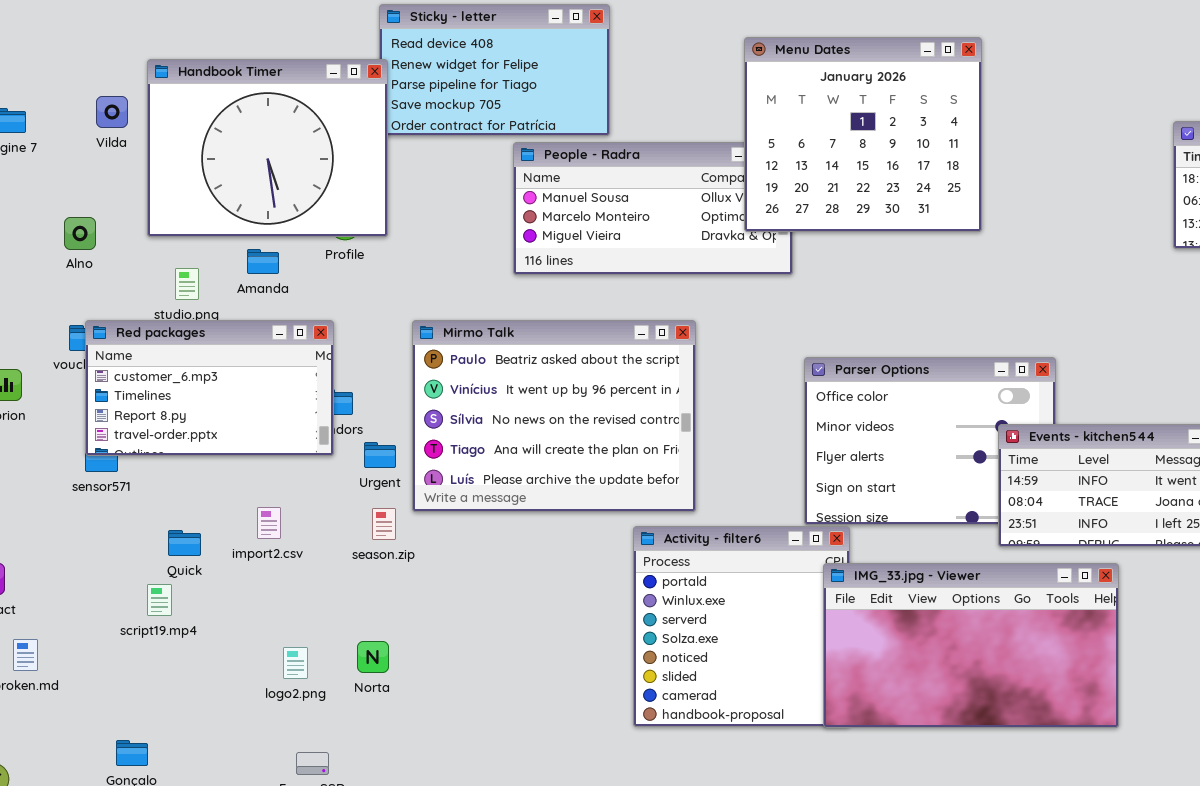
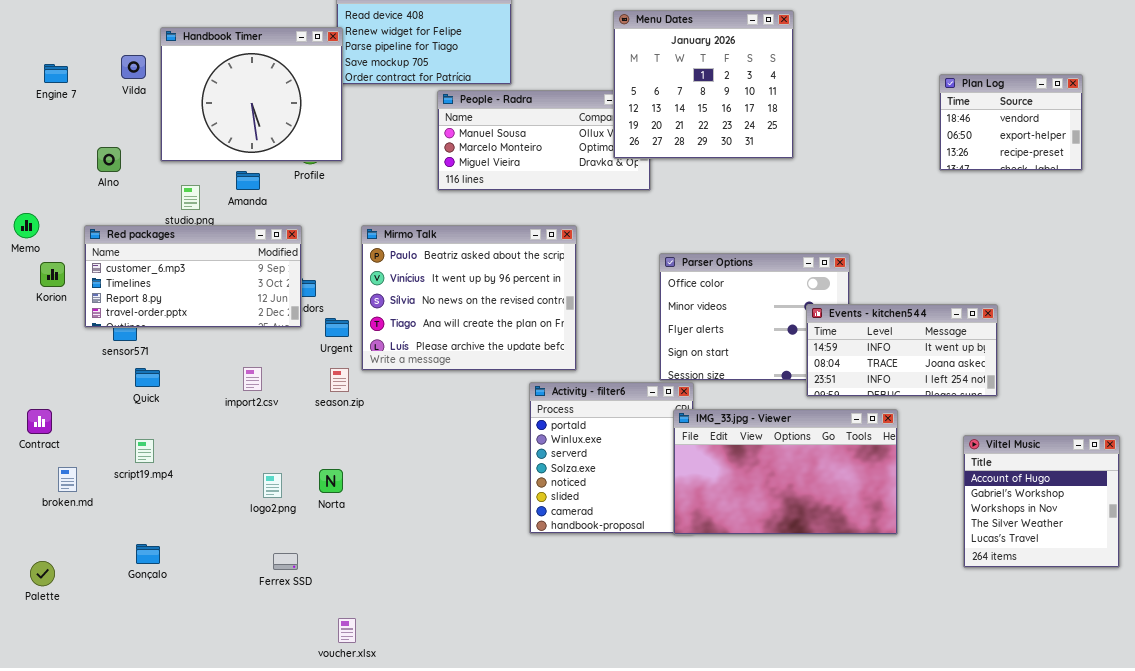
Red packages: [85,320,334,456] -> [84,225,302,328], resized
Quick: [168,530,201,556] -> [135,368,160,387], moved
script19.mp4: [147,584,172,616] -> [135,439,154,463], moved

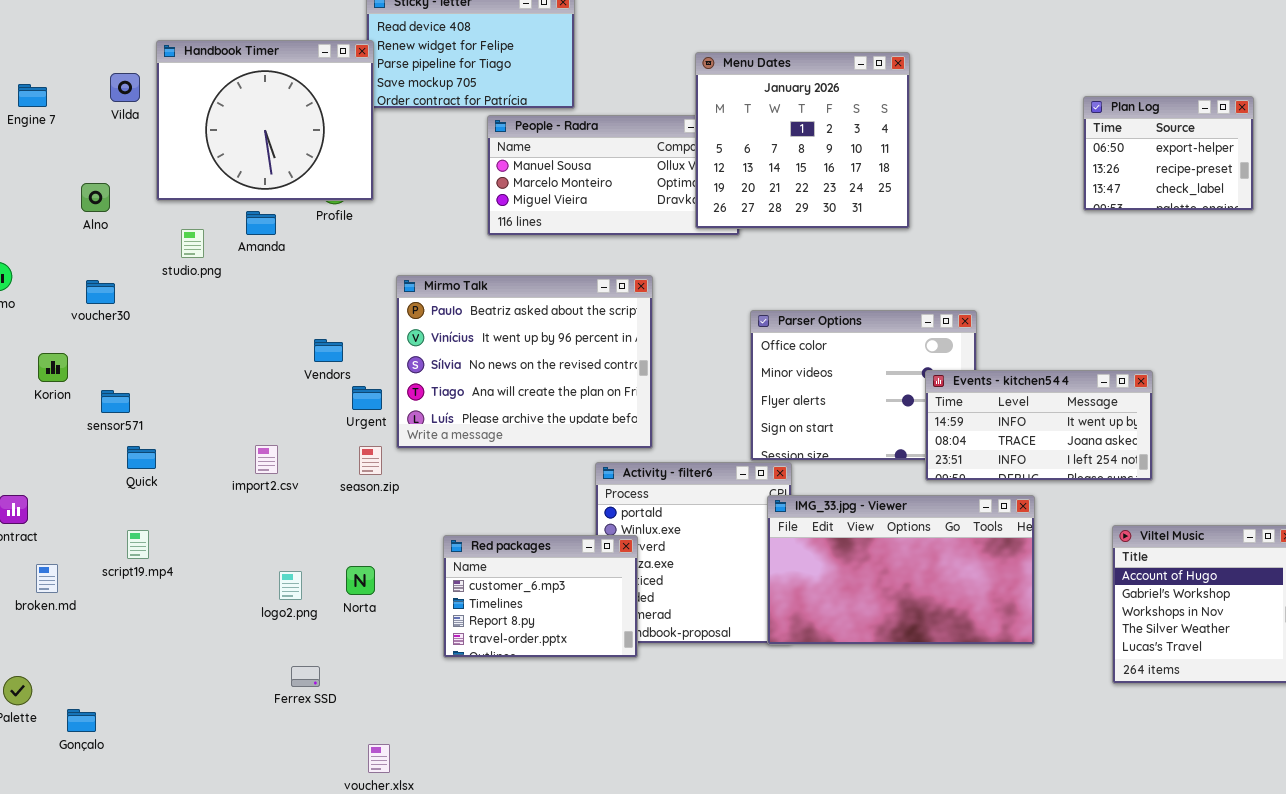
Menu Dates: [613,10,794,159] -> [695,52,910,229], moved
Plan Log: [939,74,1083,171] -> [1083,96,1254,211], scrolled down 1 row
Red packages: [84,225,302,328] -> [443,535,638,658], moved, resized
Korion: [40,262,65,287] -> [38,353,68,382], moved
Gonçalo: [136,544,160,564] -> [67,709,96,732], moved

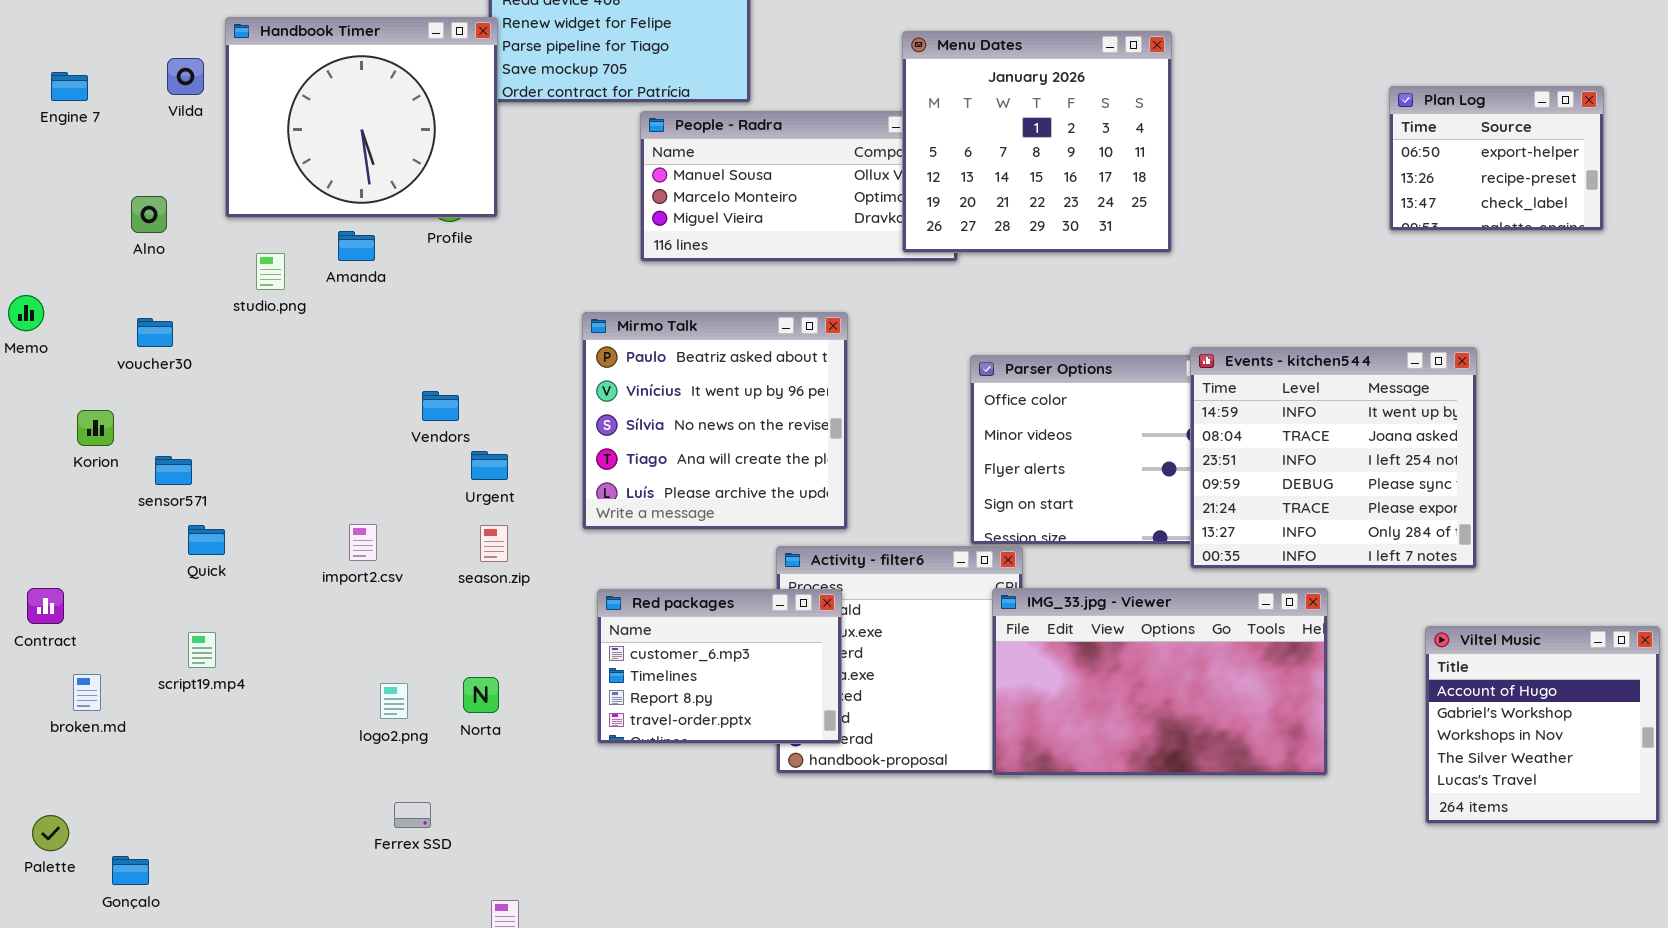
Mirmo Talk: [396,275,653,449] -> [582,312,848,530], resized
Events - kitchen544: [925,370,1153,481] -> [1190,347,1477,569], resized
Red packages: [443,535,638,658] -> [597,589,842,744], moved

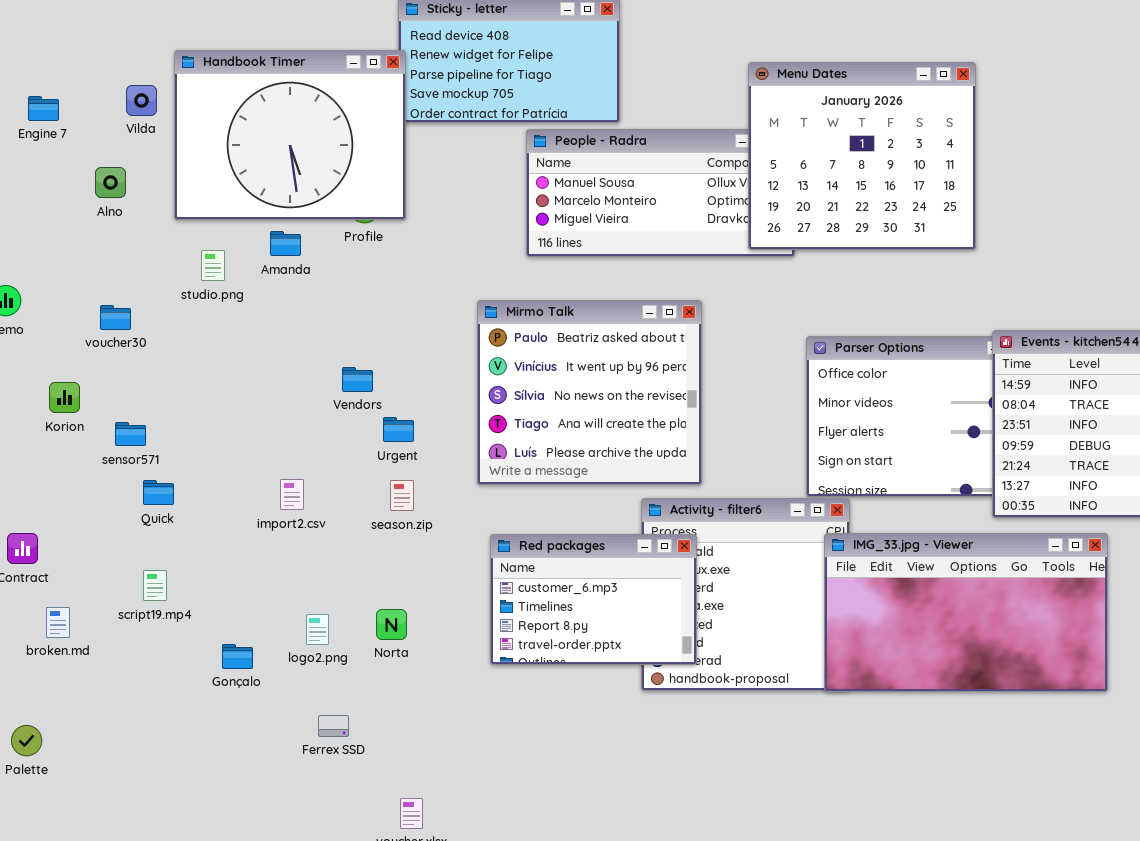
Alno: [131,196,167,233] -> [95,167,126,198], moved
Gonçalo: [112,856,149,885] -> [222,644,253,669], moved

